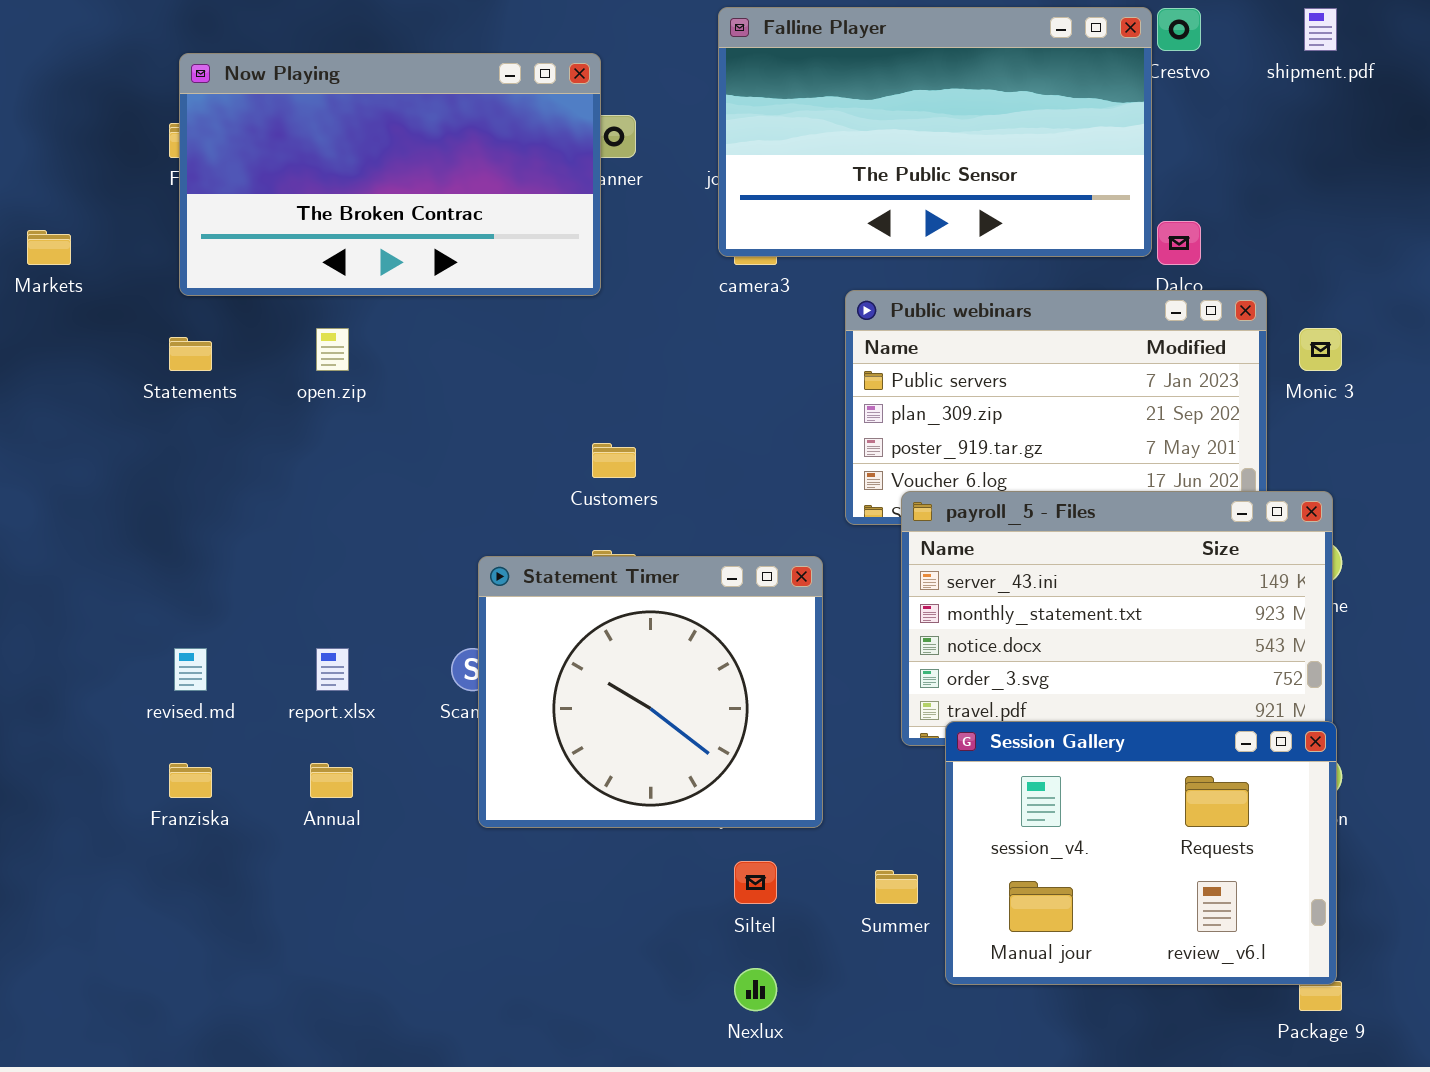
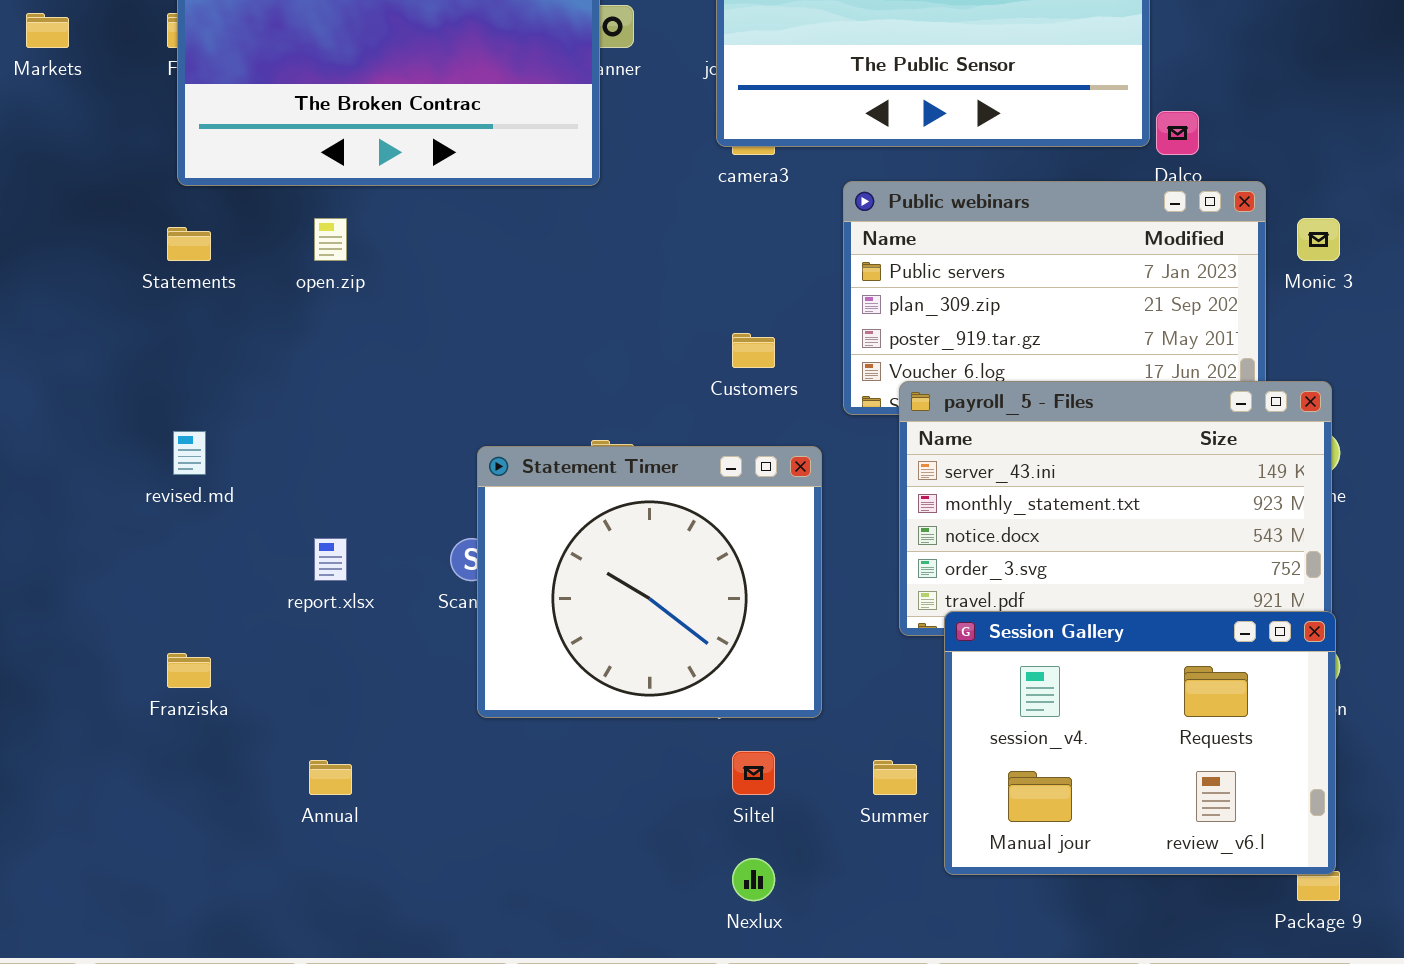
Markets: [27,230,71,265] -> [26,13,69,48], moved
Customers: [592,443,636,478] -> [732,333,775,368], moved
revised.md: [174,648,207,691] -> [173,431,206,475], moved
Annual: [310,763,353,798] -> [309,760,352,795], moved

